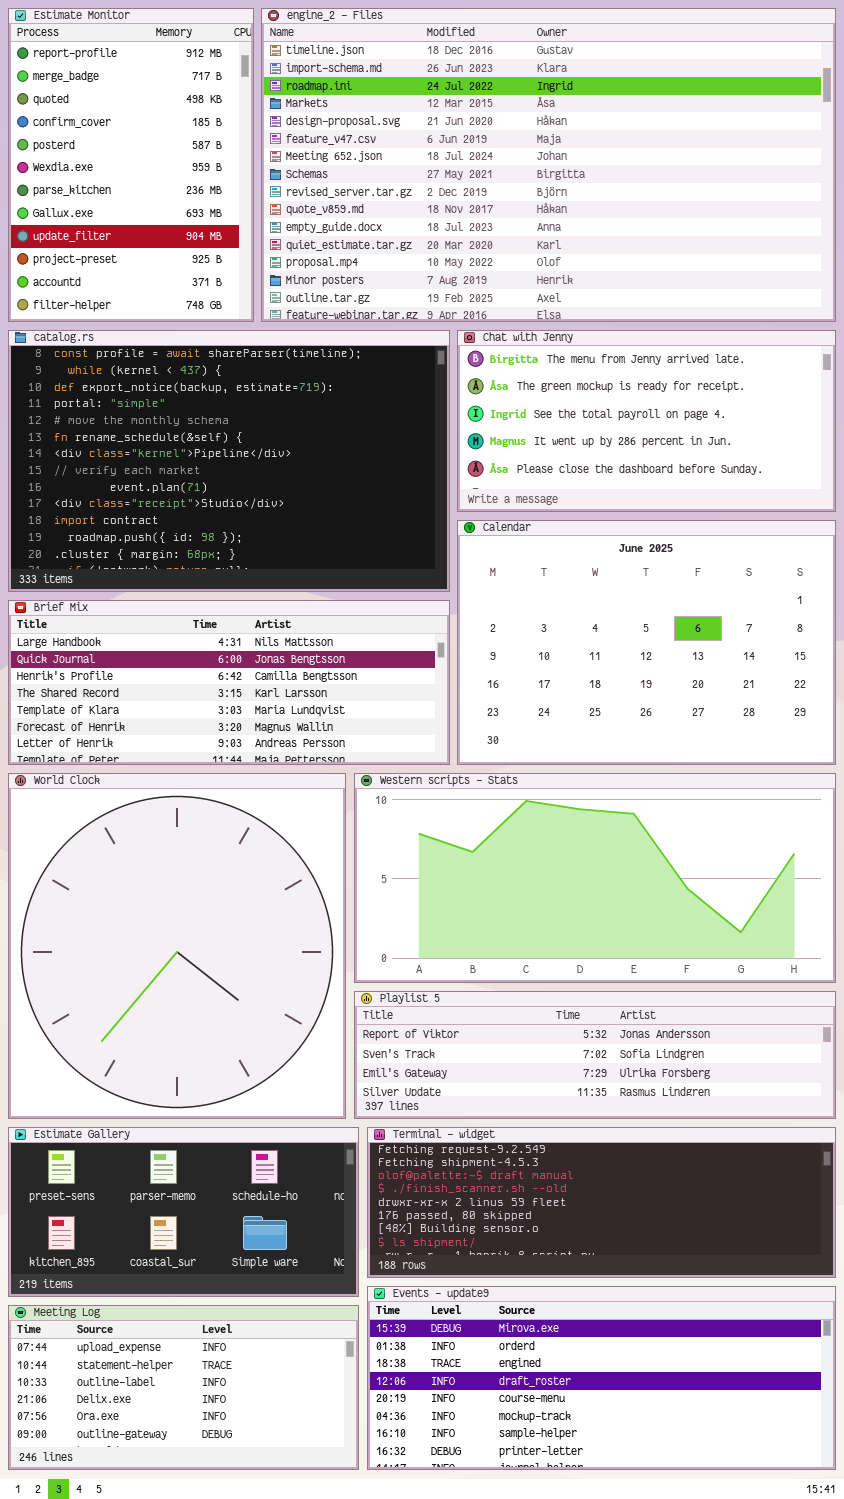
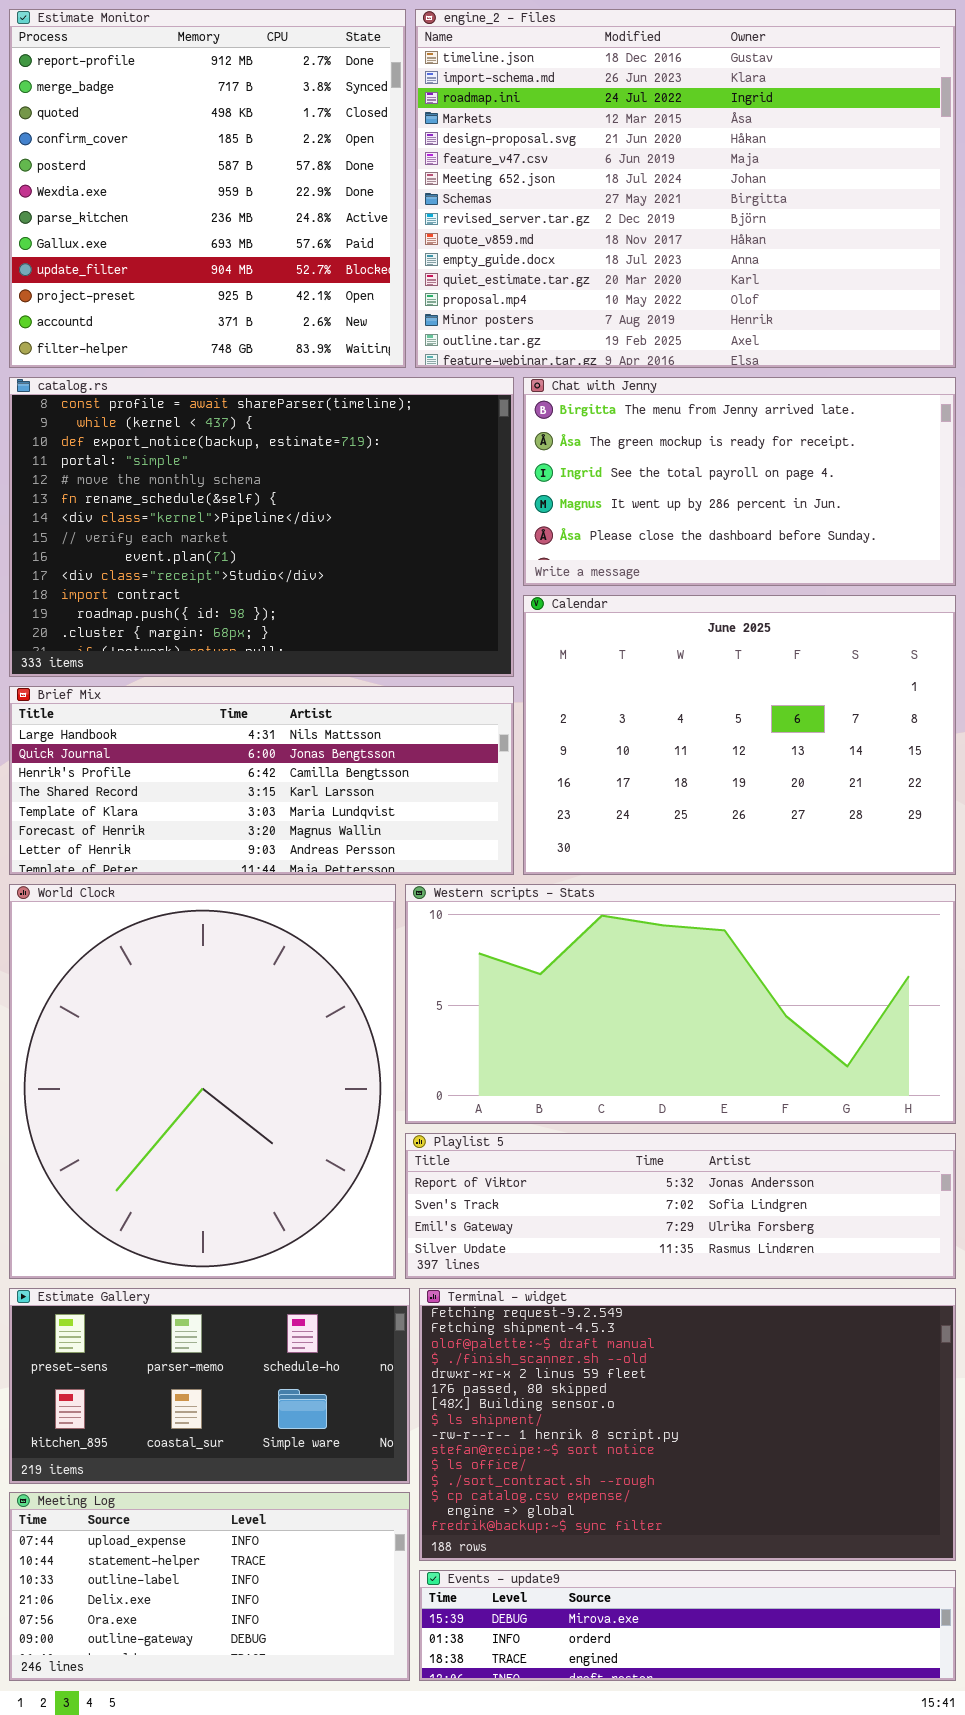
Estimate Monitor: [8,8,254,322] -> [9,9,406,368], resized
engine_2 - Files: [261,8,836,322] -> [415,9,956,368], resized
Terminal - widget: [367,1127,836,1278] -> [419,1288,956,1561], resized
Events - update9: [367,1286,836,1470] -> [419,1570,956,1681], resized

